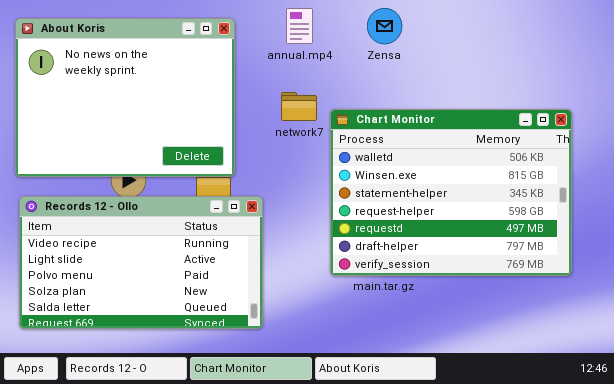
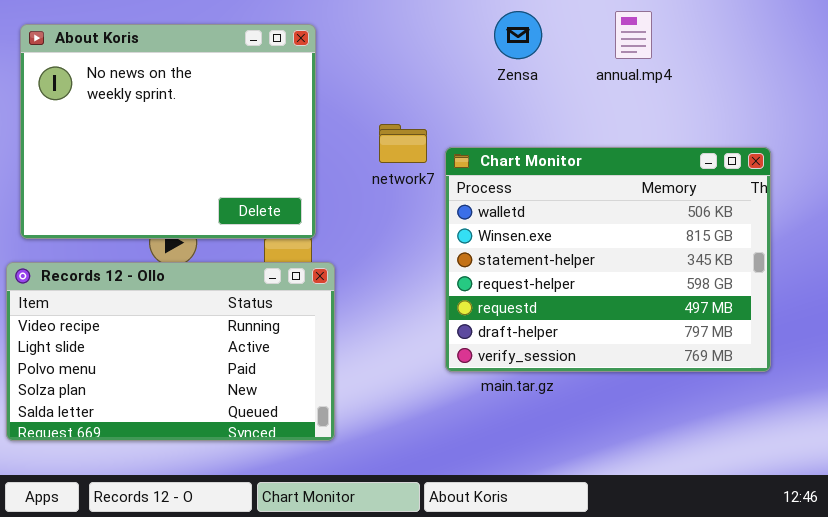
annual.mp4: [286,8,313,44] -> [615,11,652,59], moved
Records 12 - Ollo: [19,196,263,329] -> [6,262,335,441], moved

